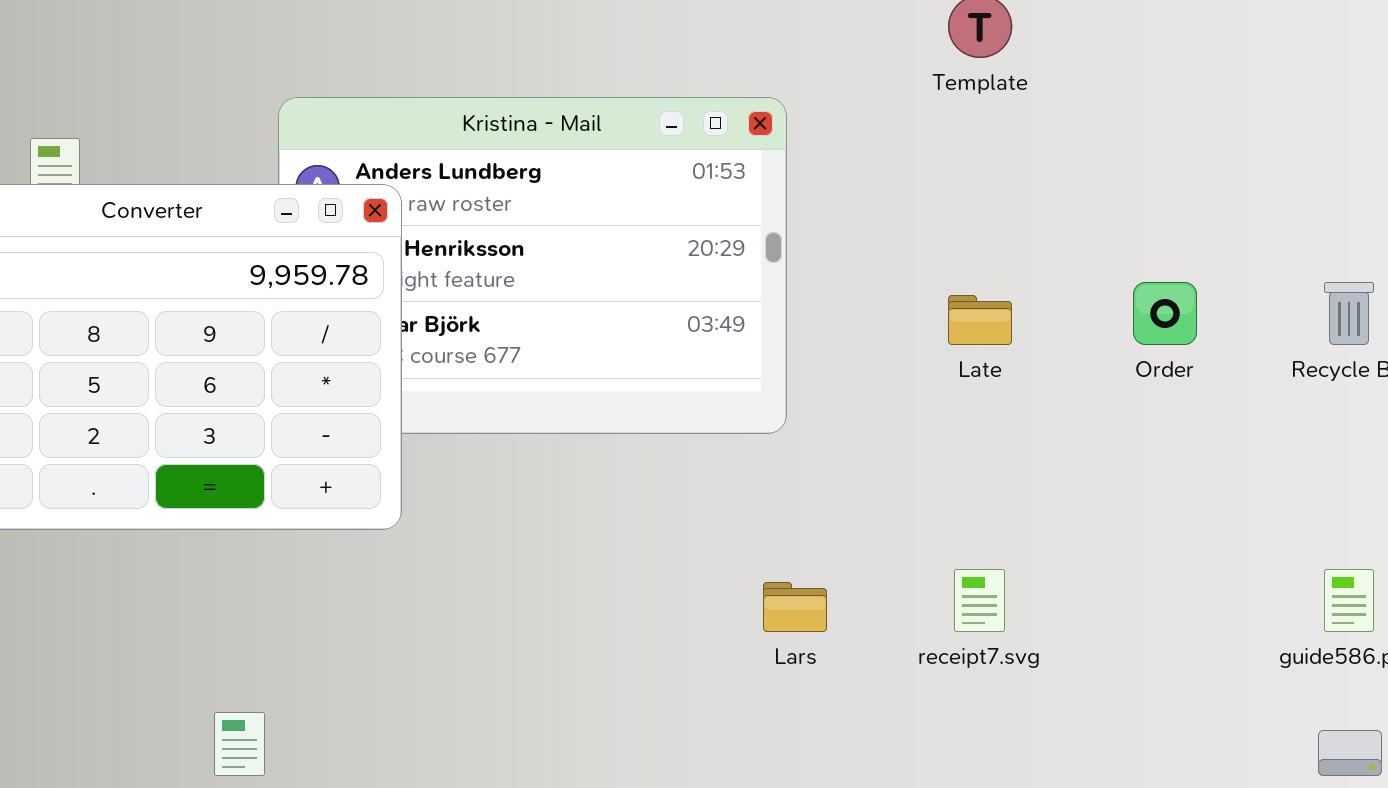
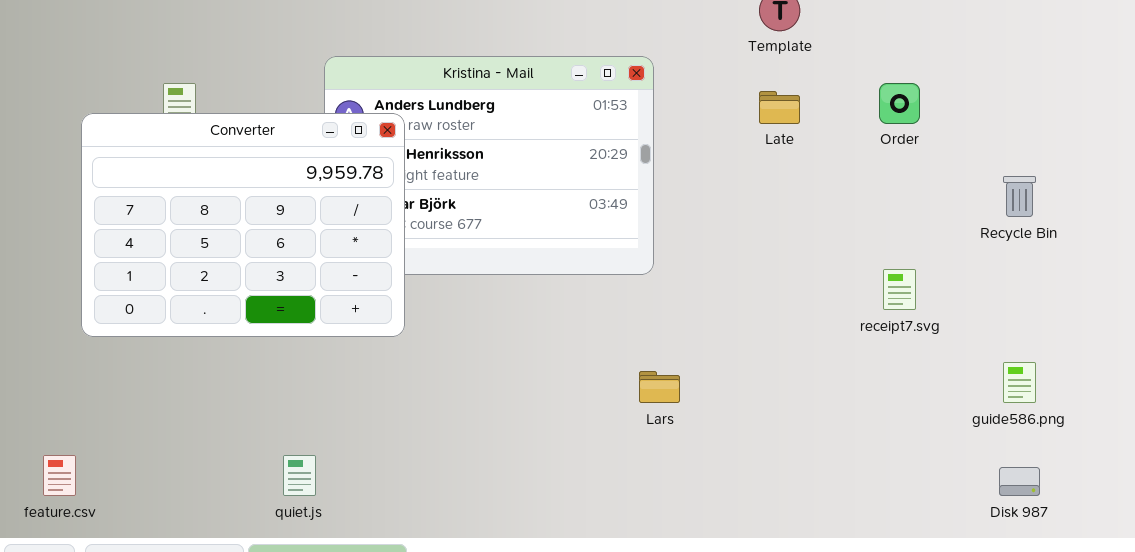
Order: [1133,282,1197,345] -> [879,83,920,124], moved
Late: [948,295,1012,345] -> [759,91,800,124], moved
receipt7.svg: [954,569,1005,632] -> [883,269,916,310], moved

